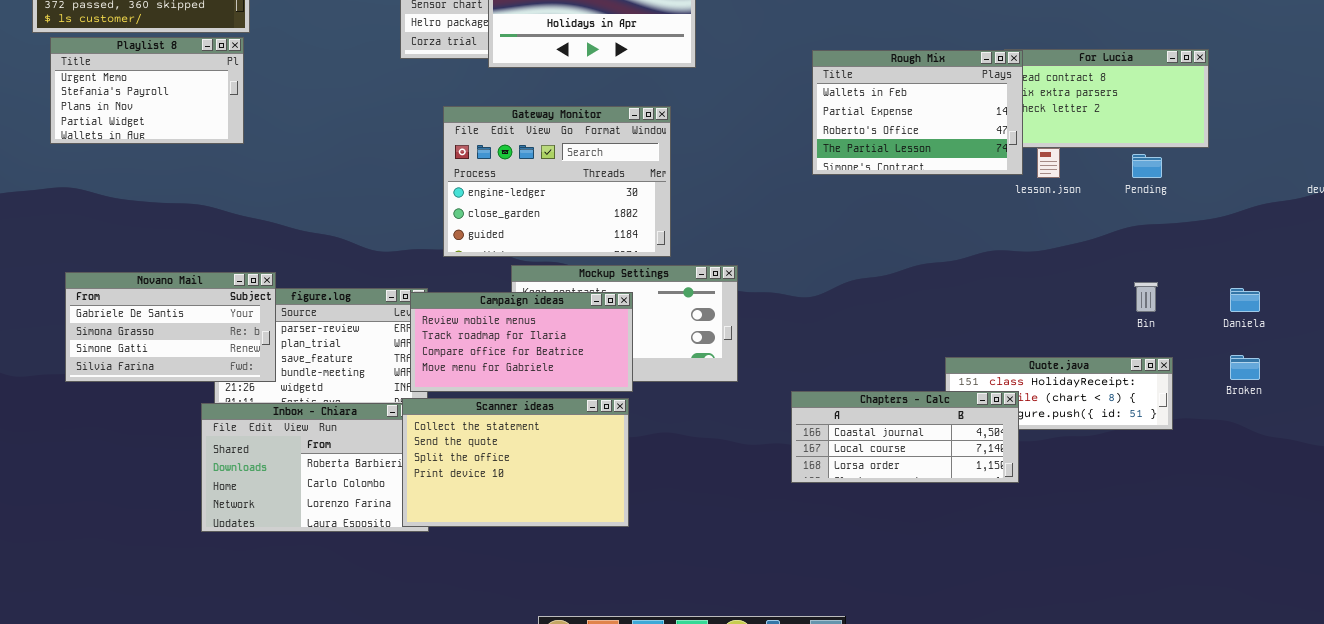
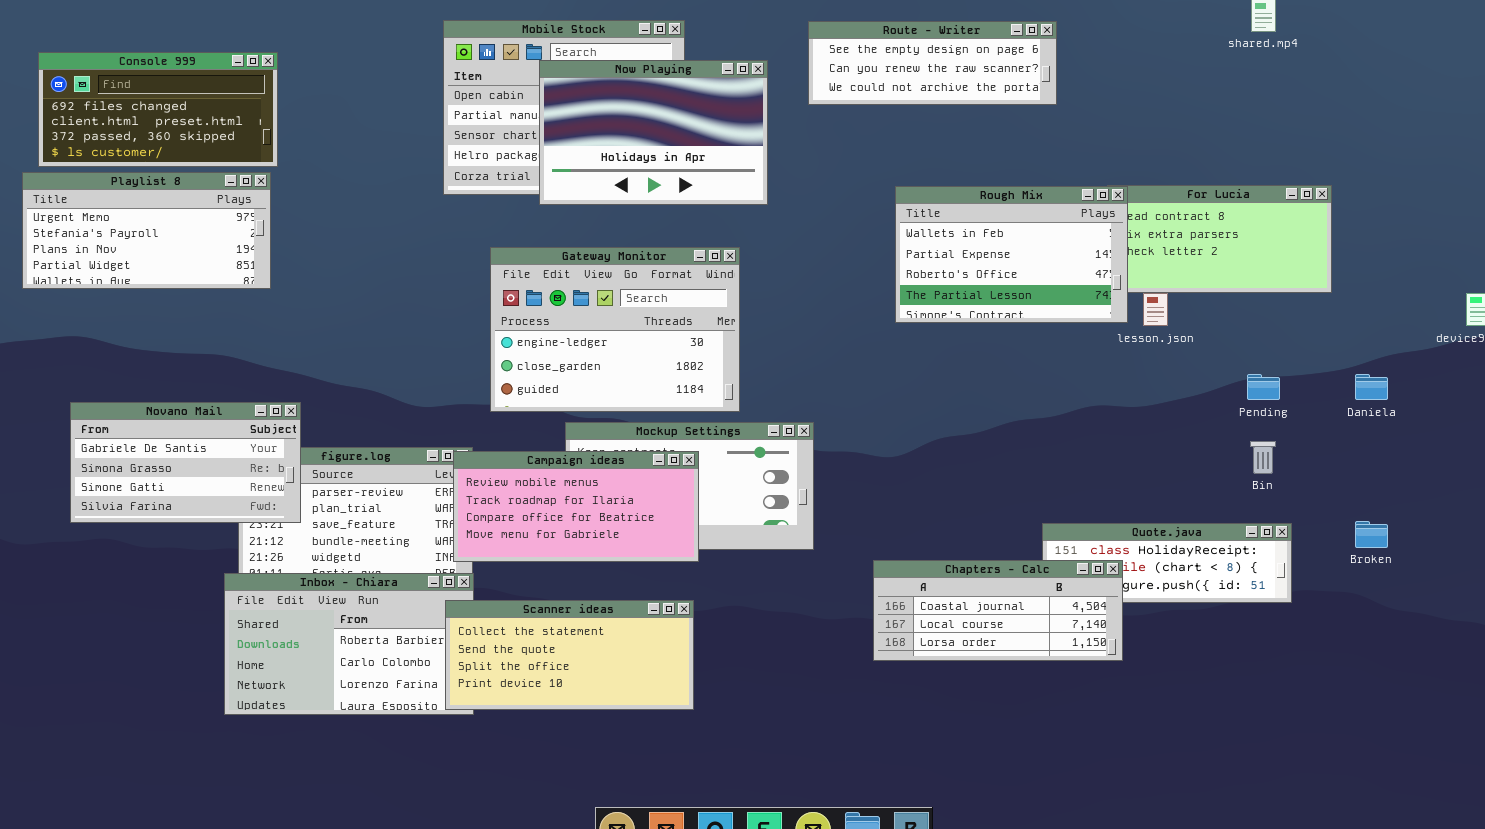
Playlist 8: [50,37,244,144] -> [22,172,271,289], resized
Pending: [1132,154,1162,178] -> [1247,374,1280,400], moved
Novano Mail: [65,272,276,382] -> [70,402,301,523], moved
Daniela: [1230,288,1260,312] -> [1355,374,1388,400], moved
Scanner ideas: [402,398,629,527] -> [445,600,694,710], resized

